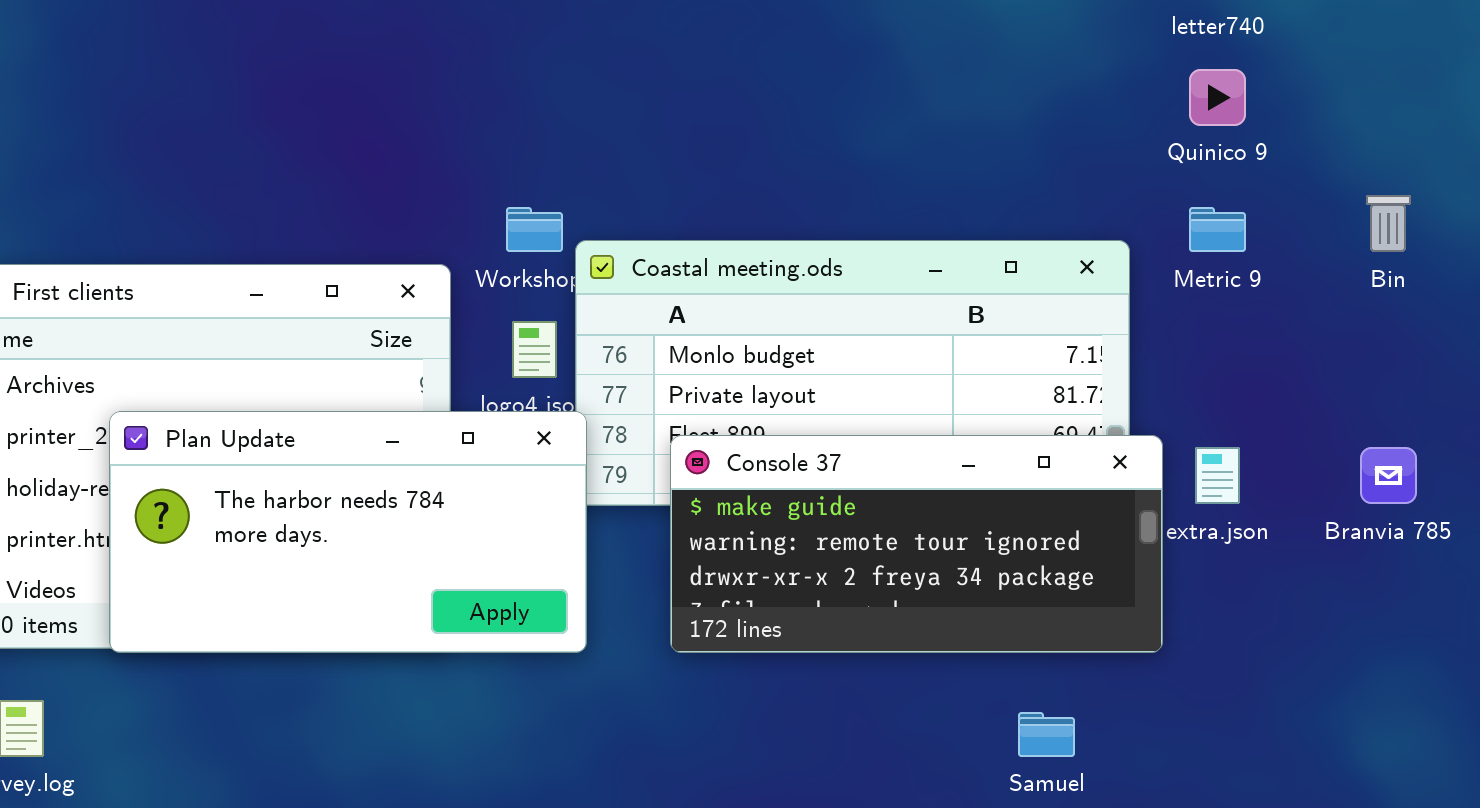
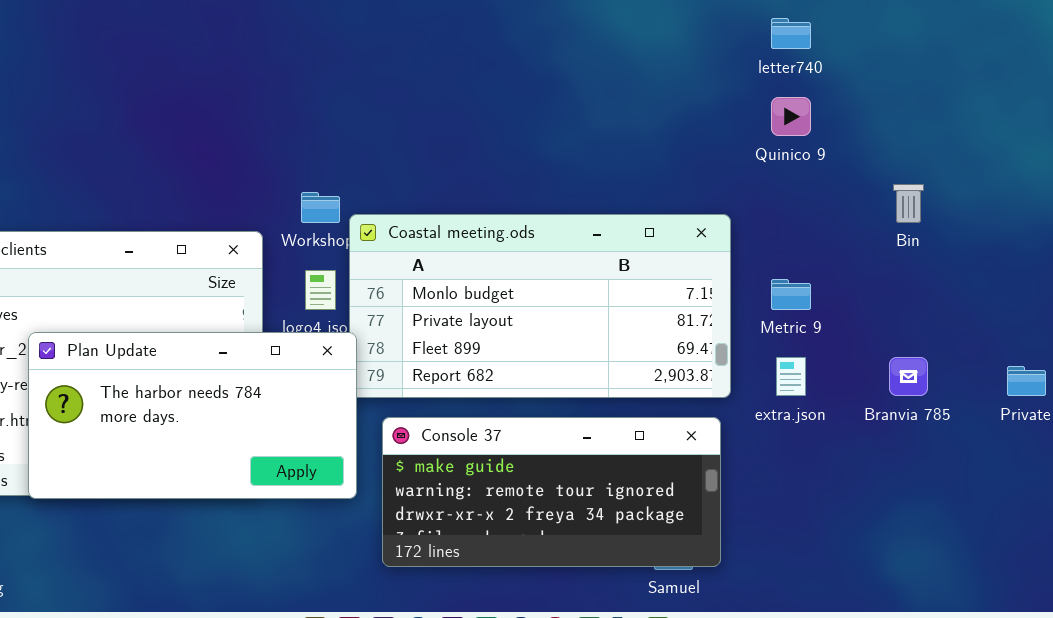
Metric 9: [1189,207,1246,252] -> [771,279,811,310], moved
Console 37: [670,435,1163,653] -> [382,417,721,567], moved

